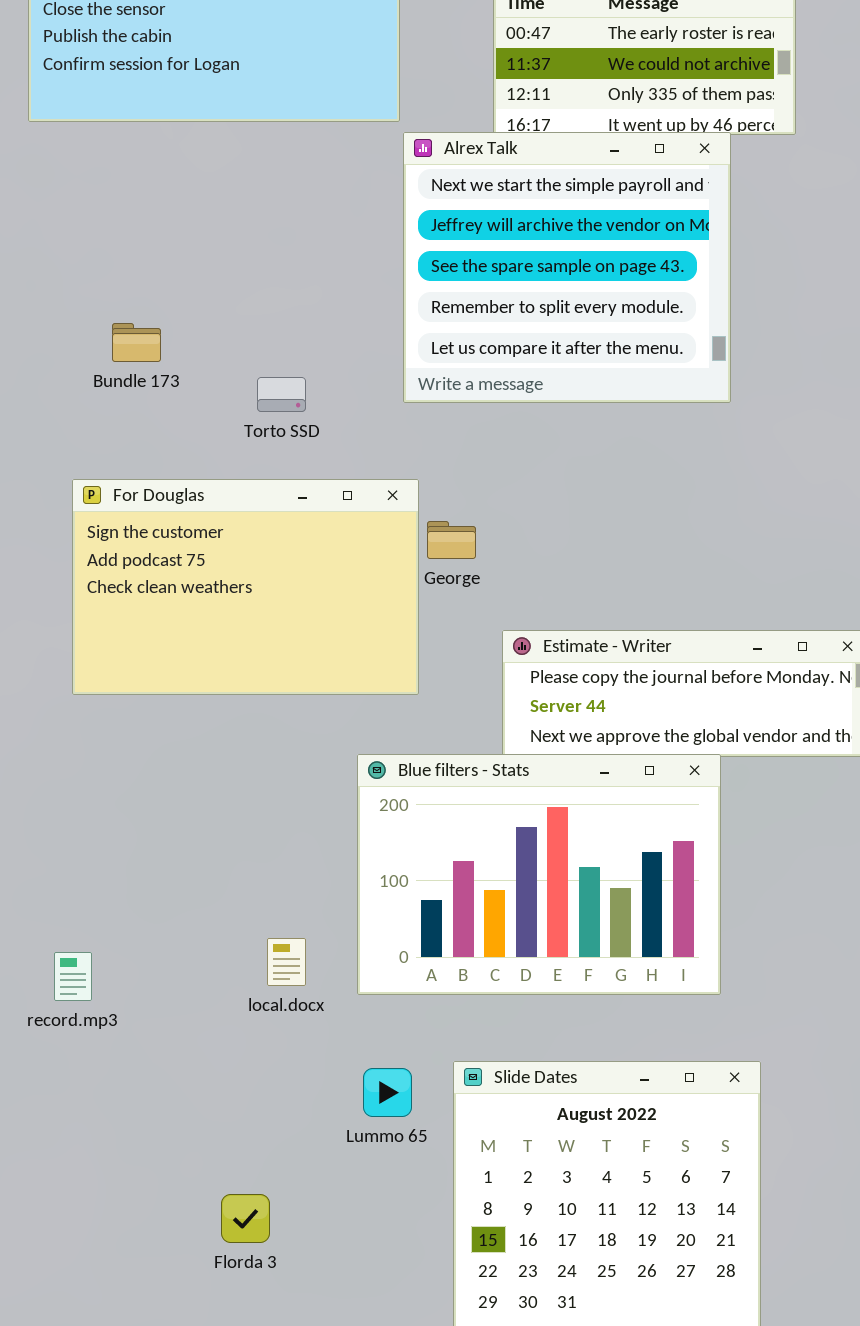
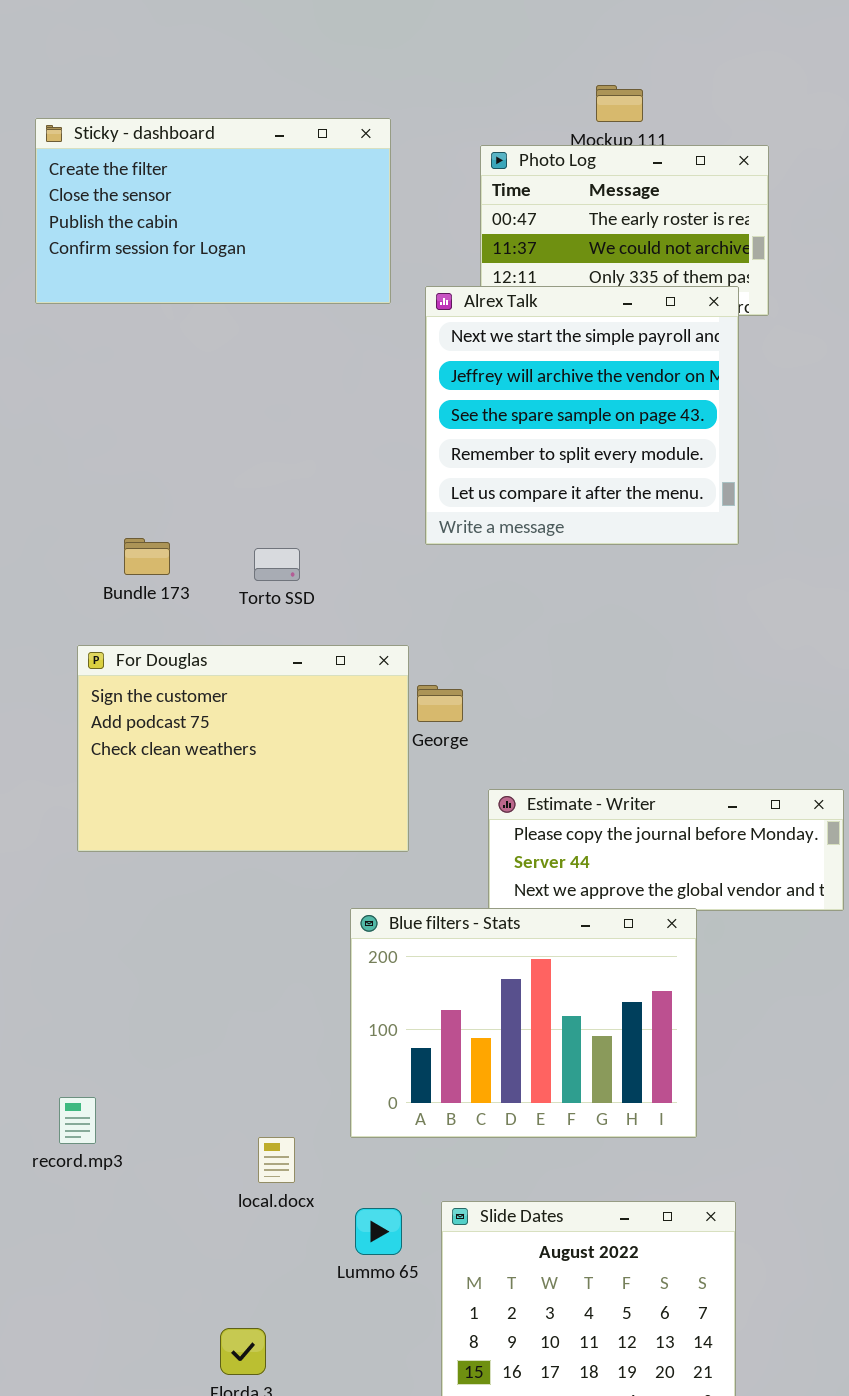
Alrex Talk: [403,132,731,403] -> [425,286,739,545], moved
Bundle 173: [112,323,161,362] -> [124,538,170,575], moved
local.docx: [267,938,306,986] -> [258,1137,295,1183], moved

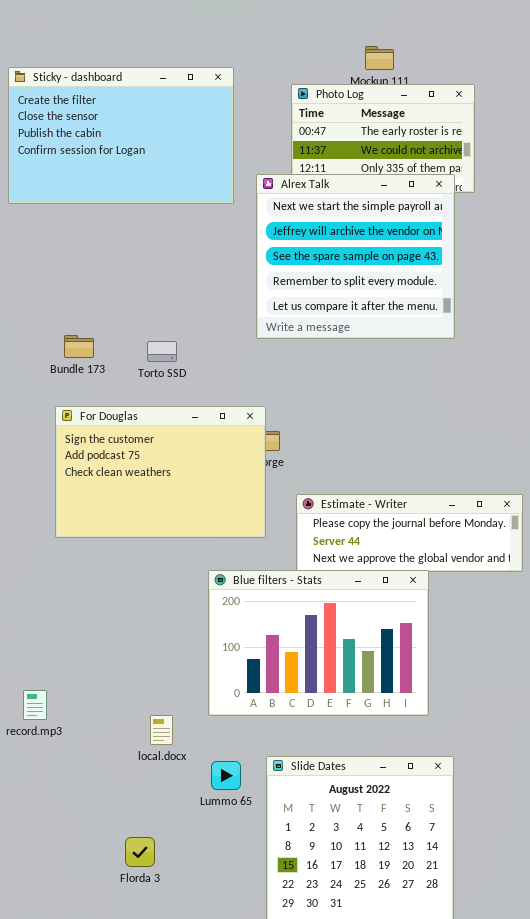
Sticky - dashboard: [35,118,391,304] -> [8,67,234,204], resized
For Douglas: [77,645,409,852] -> [55,406,266,538], moved

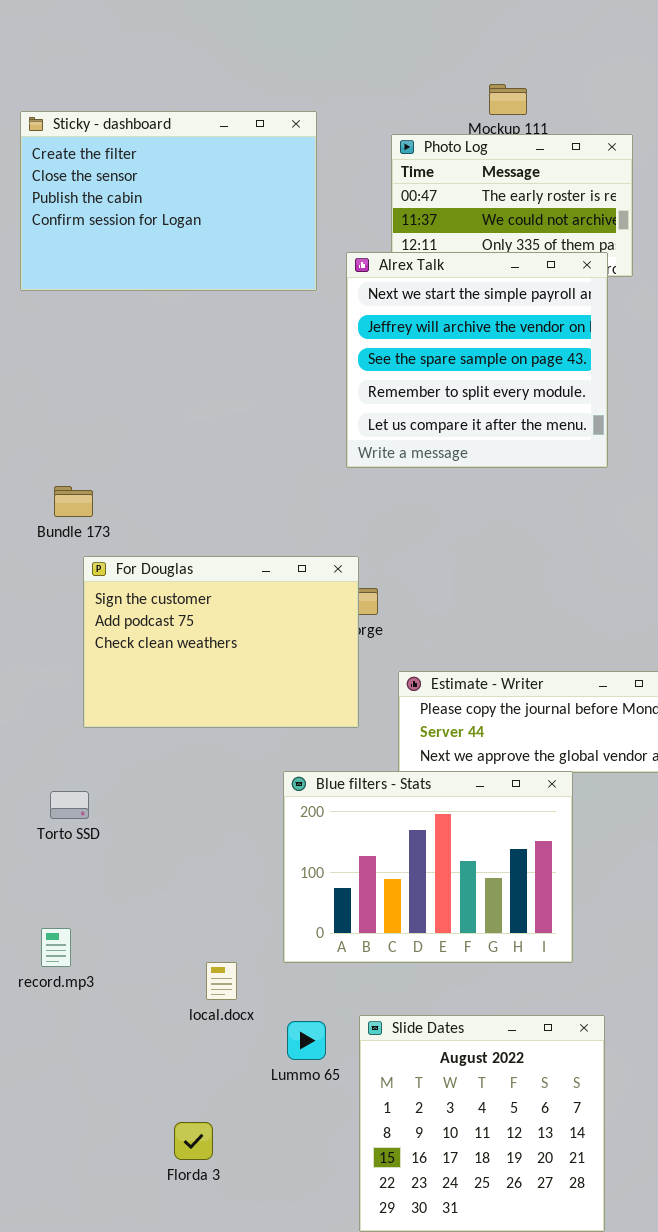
Bundle 173: [64,335,94,358] -> [54,486,93,517], moved
Torto SSD: [147,341,177,362] -> [50,791,89,819], moved

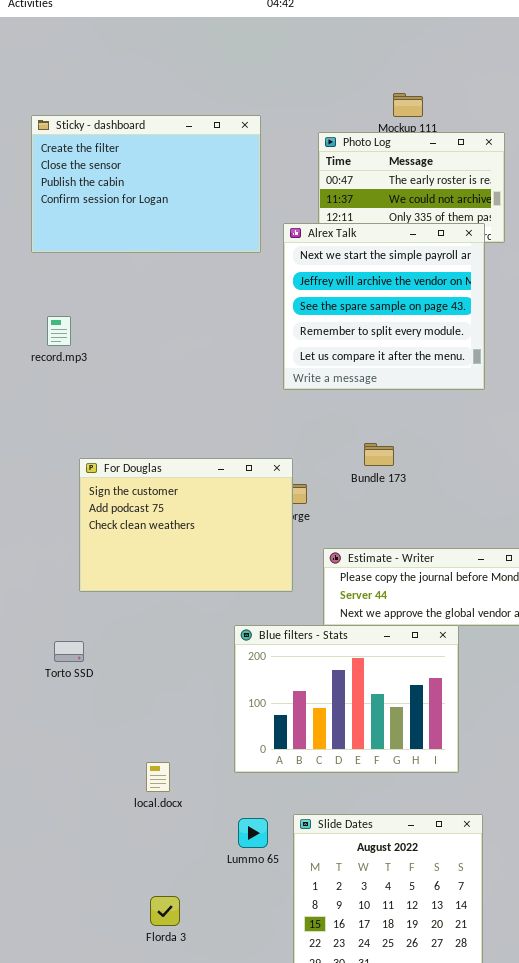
Bundle 173: [54,486,93,517] -> [364,443,394,466], moved
record.mp3: [41,928,71,967] -> [47,316,71,346], moved
local.docx: [206,962,237,1000] -> [146,762,170,792], moved

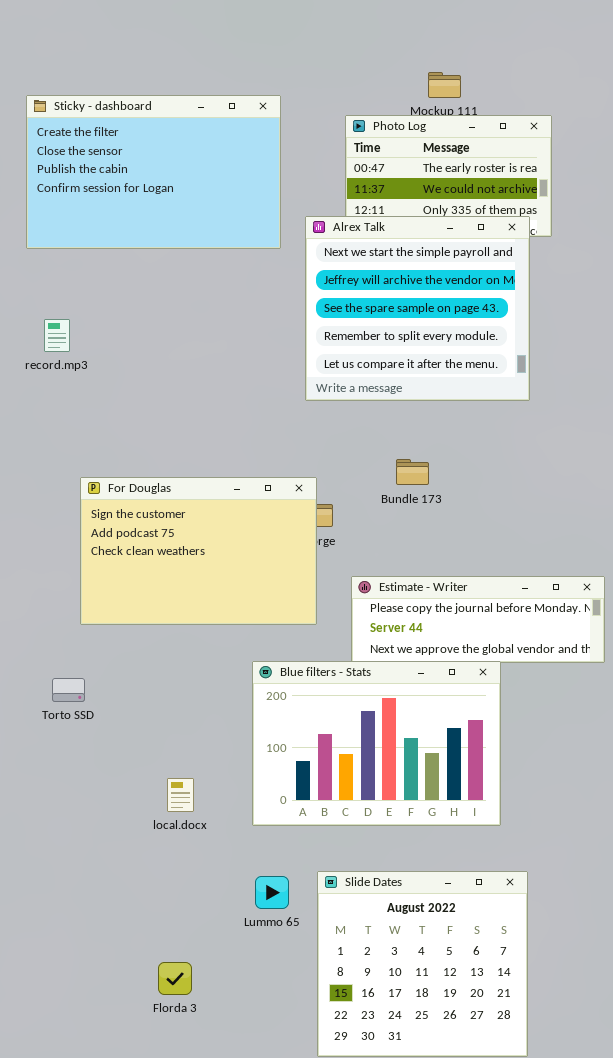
local.docx: [146,762,170,792] -> [167,778,194,812], moved

